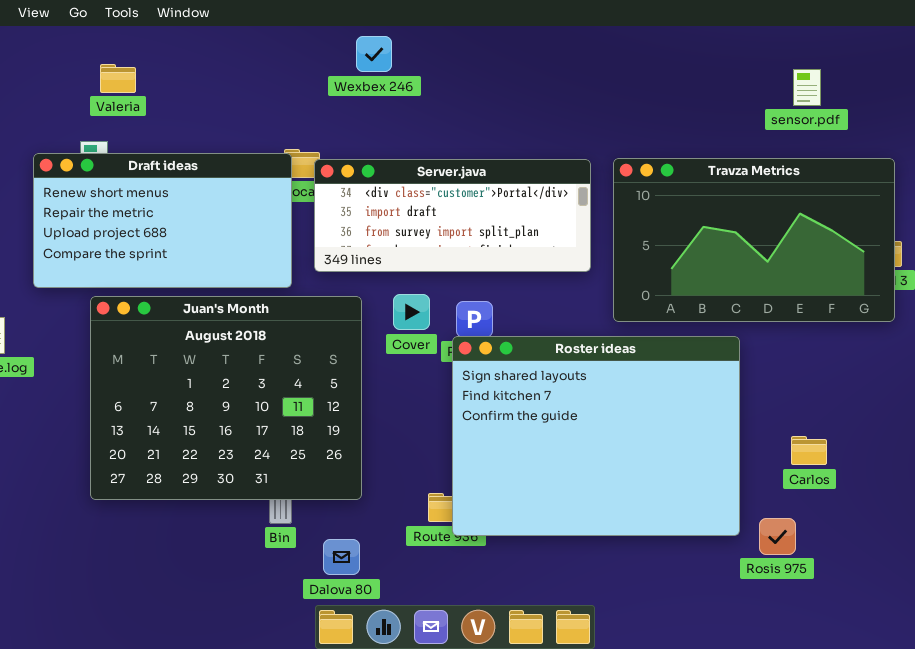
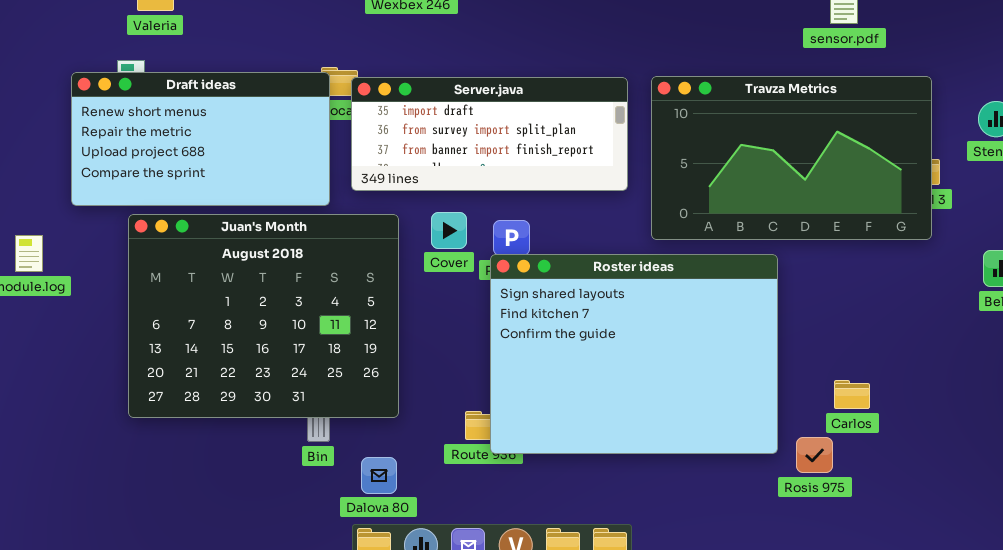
Server.java: [314,159,591,272] -> [351,77,628,191], scrolled down 1 row
Carlos: [791,436,827,465] -> [834,380,870,409], moved

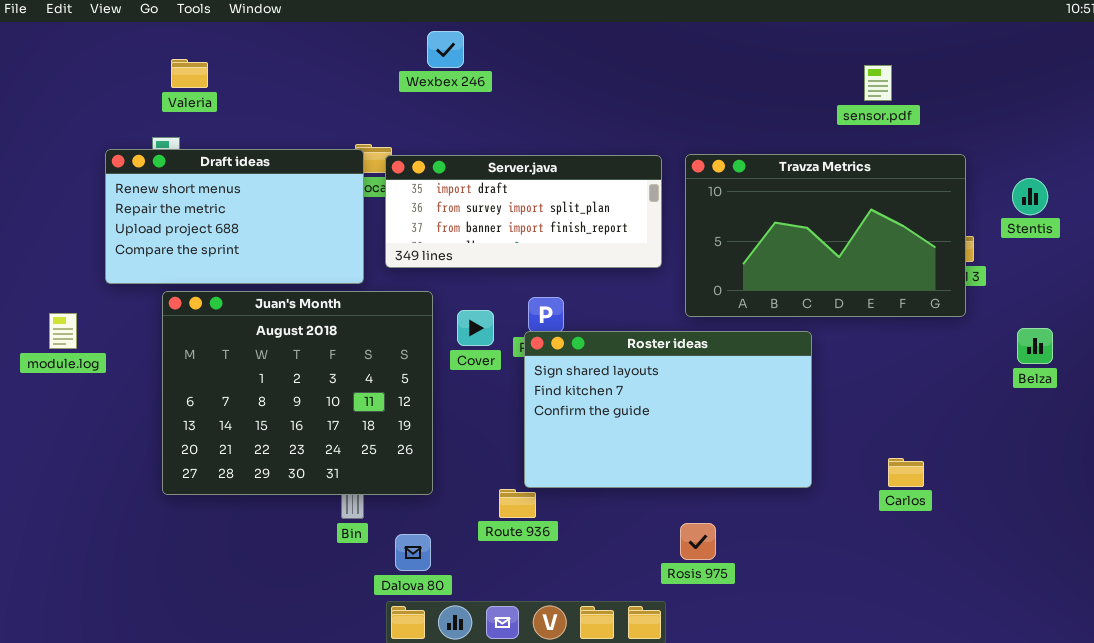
Cover: [431,212,467,249] -> [457,310,494,346], moved
Roster ideas: [490,254,778,454] -> [524,331,812,488], resized
Carlos: [834,380,870,409] -> [888,458,924,487], moved
Rosis 975: [796,437,833,473] -> [680,523,716,560], moved

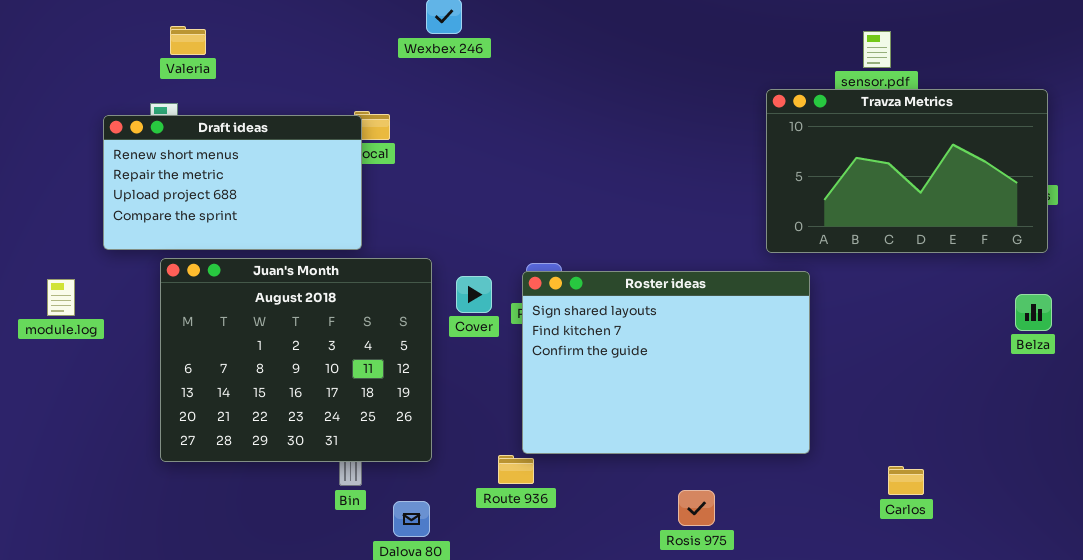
Travza Metrics: [685,154,966,317] -> [766,89,1048,253], moved
Server.java: [385,155,662,268] -> none, closed
Roster ideas: [524,331,812,488] -> [522,271,810,454], resized
Carlos: [888,458,924,487] -> [888,466,924,495], moved

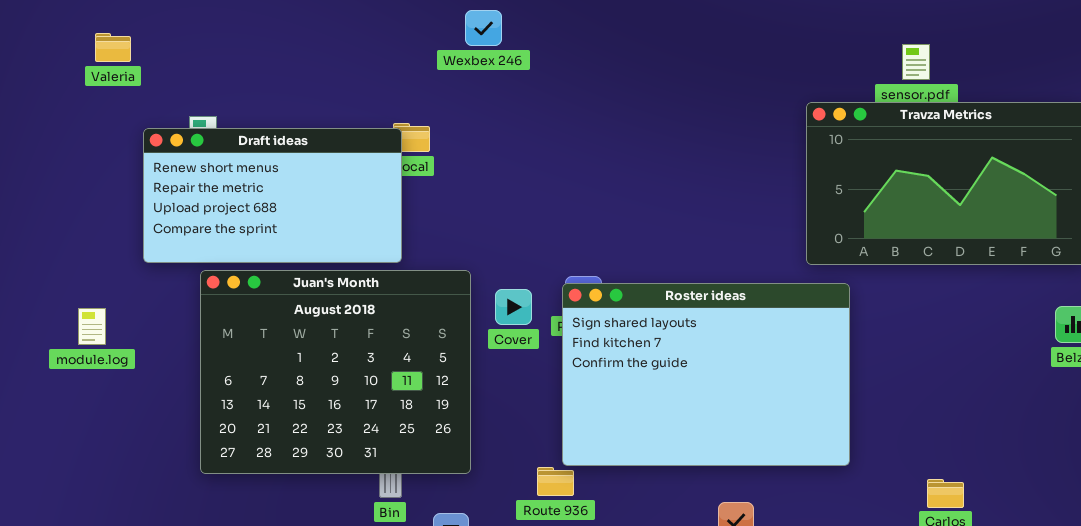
Valeria: [170,26,206,55] -> [95,33,131,62], moved
module.log: [47,279,75,316] -> [78,308,106,345], moved

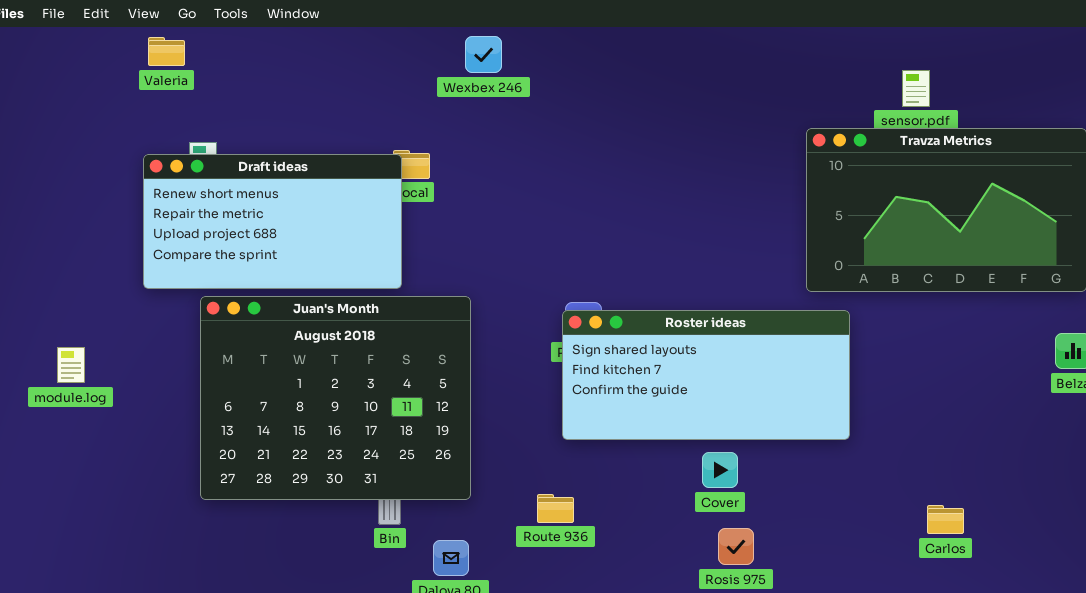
Valeria: [95,33,131,62] -> [148,37,185,66], moved
Roster ideas: [562,283,850,466] -> [562,310,850,440], resized
Cover: [495,289,532,325] -> [702,452,738,488], moved
module.log: [78,308,106,345] -> [57,347,85,383], moved

